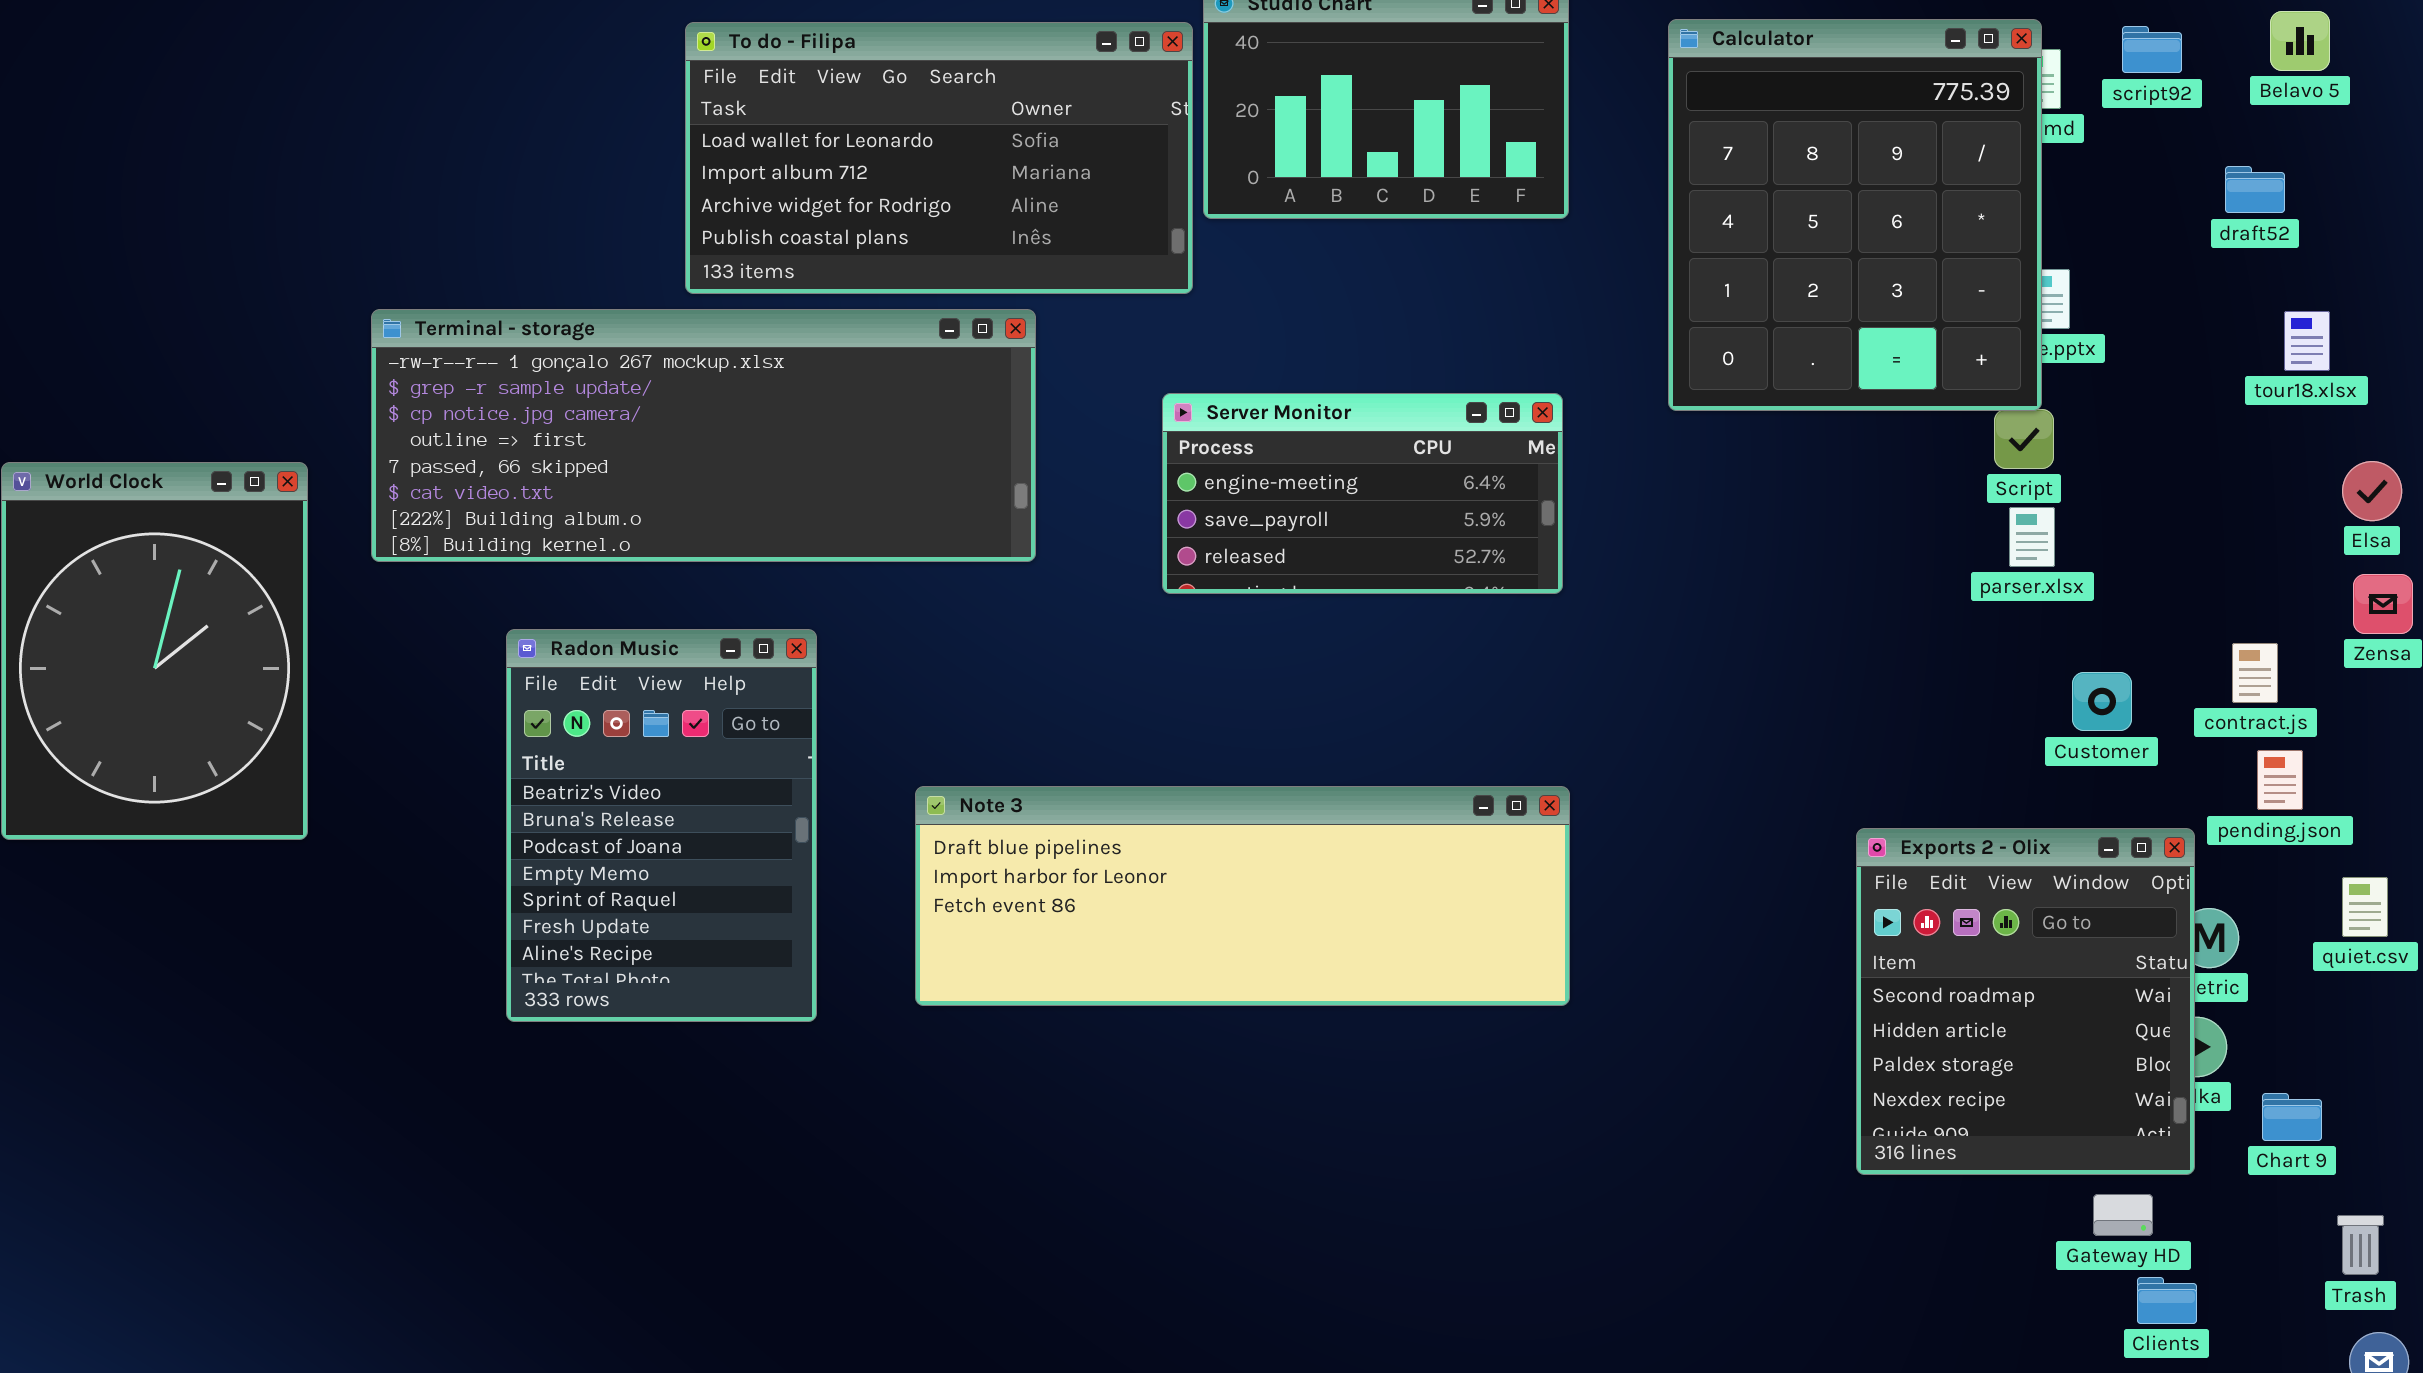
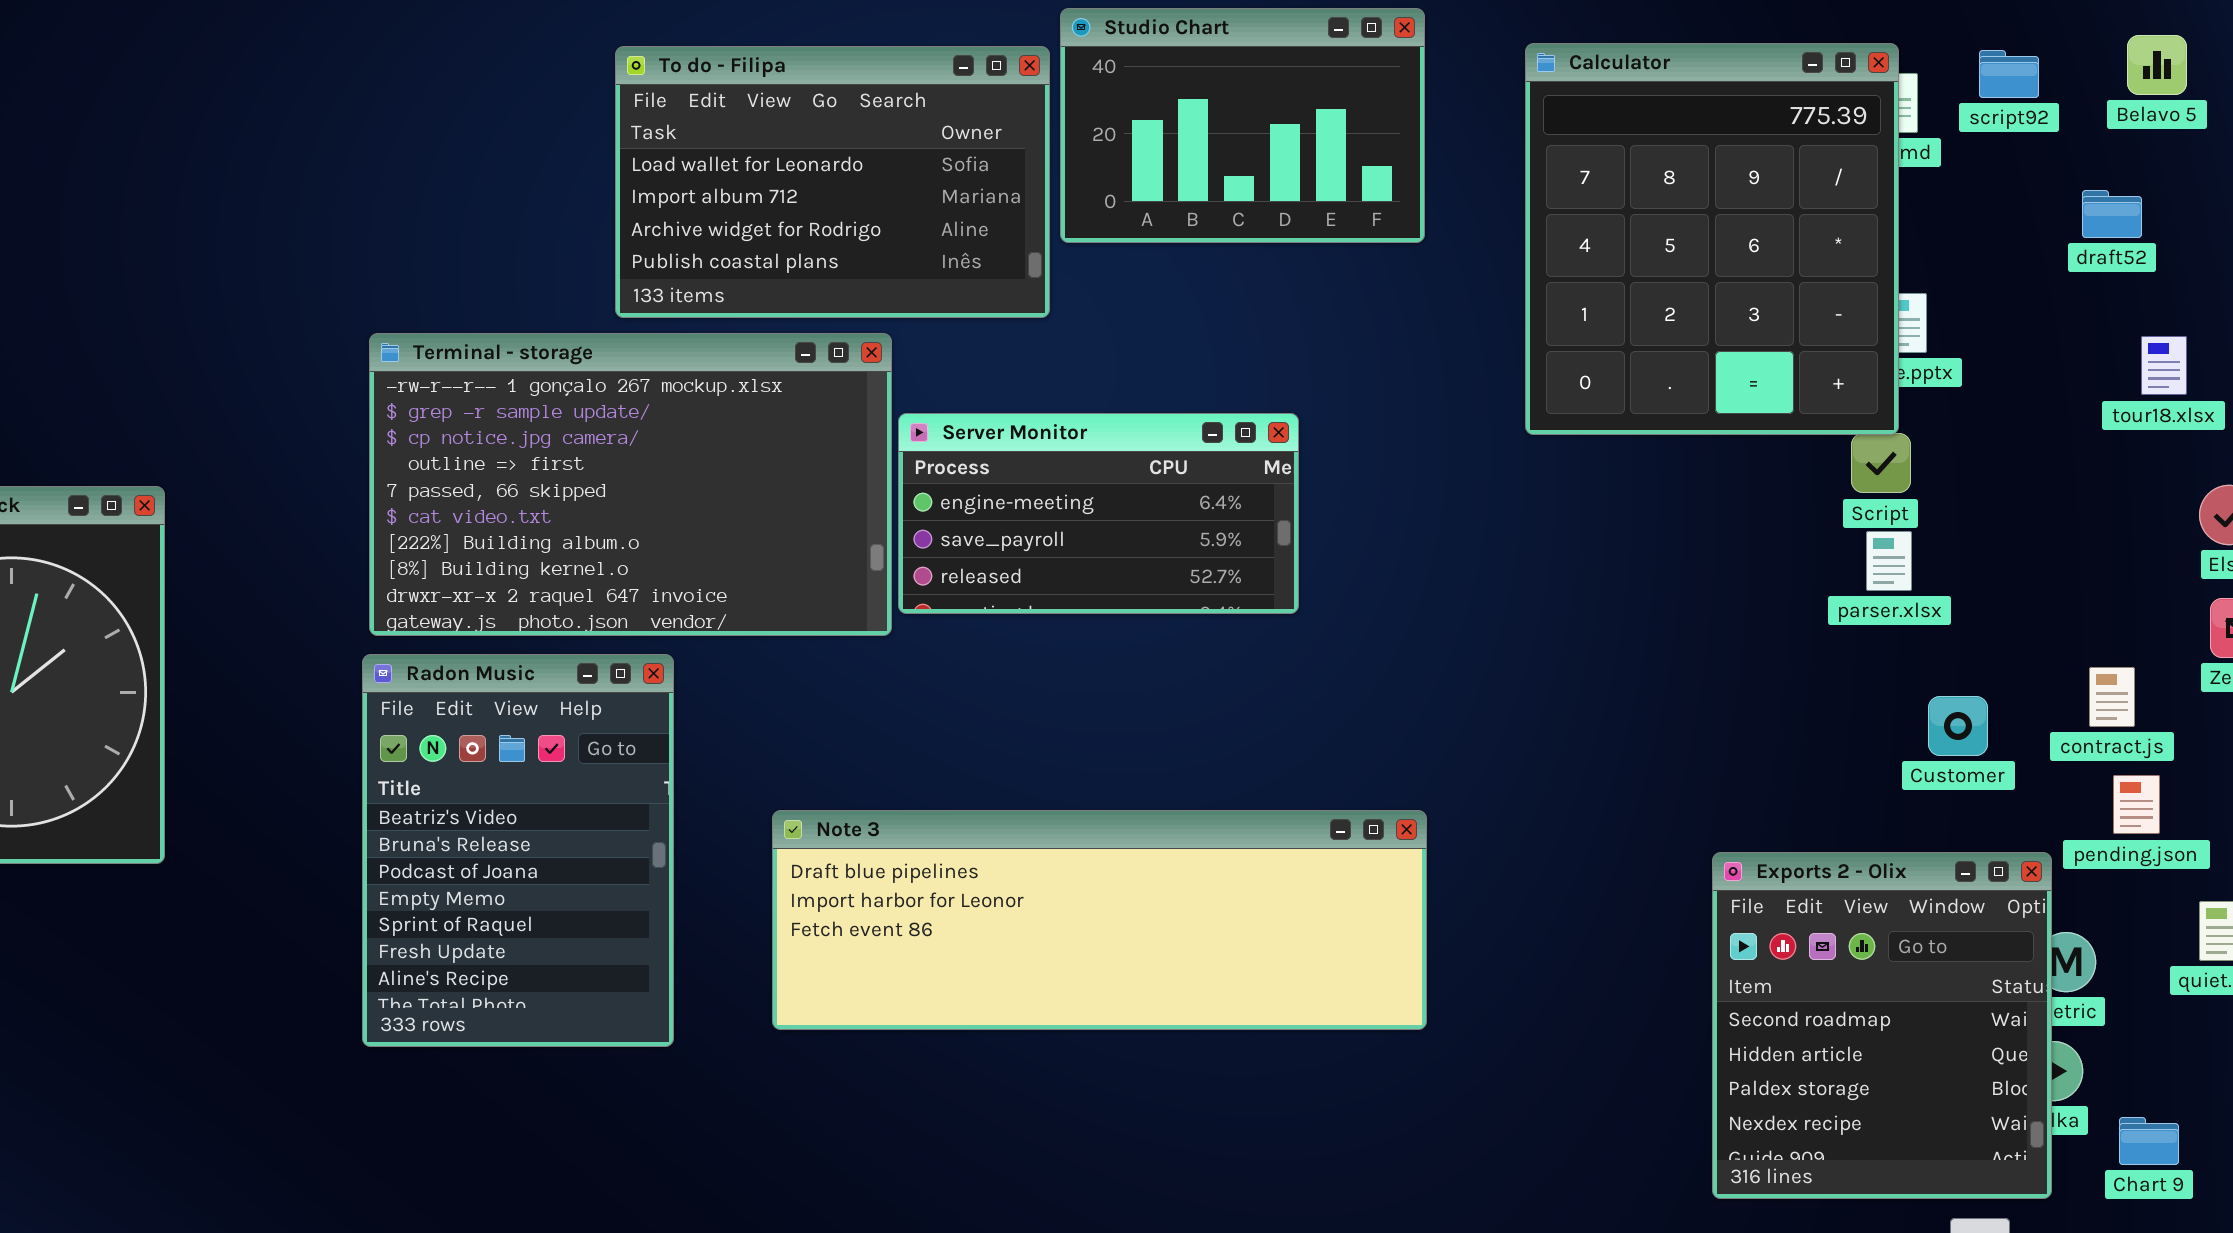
To do - Filipa: [685,22,1193,294] -> [615,46,1050,318], resized
Terminal - storage: [371,309,1036,562] -> [369,333,892,636], resized
Server Monitor: [1162,393,1563,594] -> [898,413,1299,614], moved

